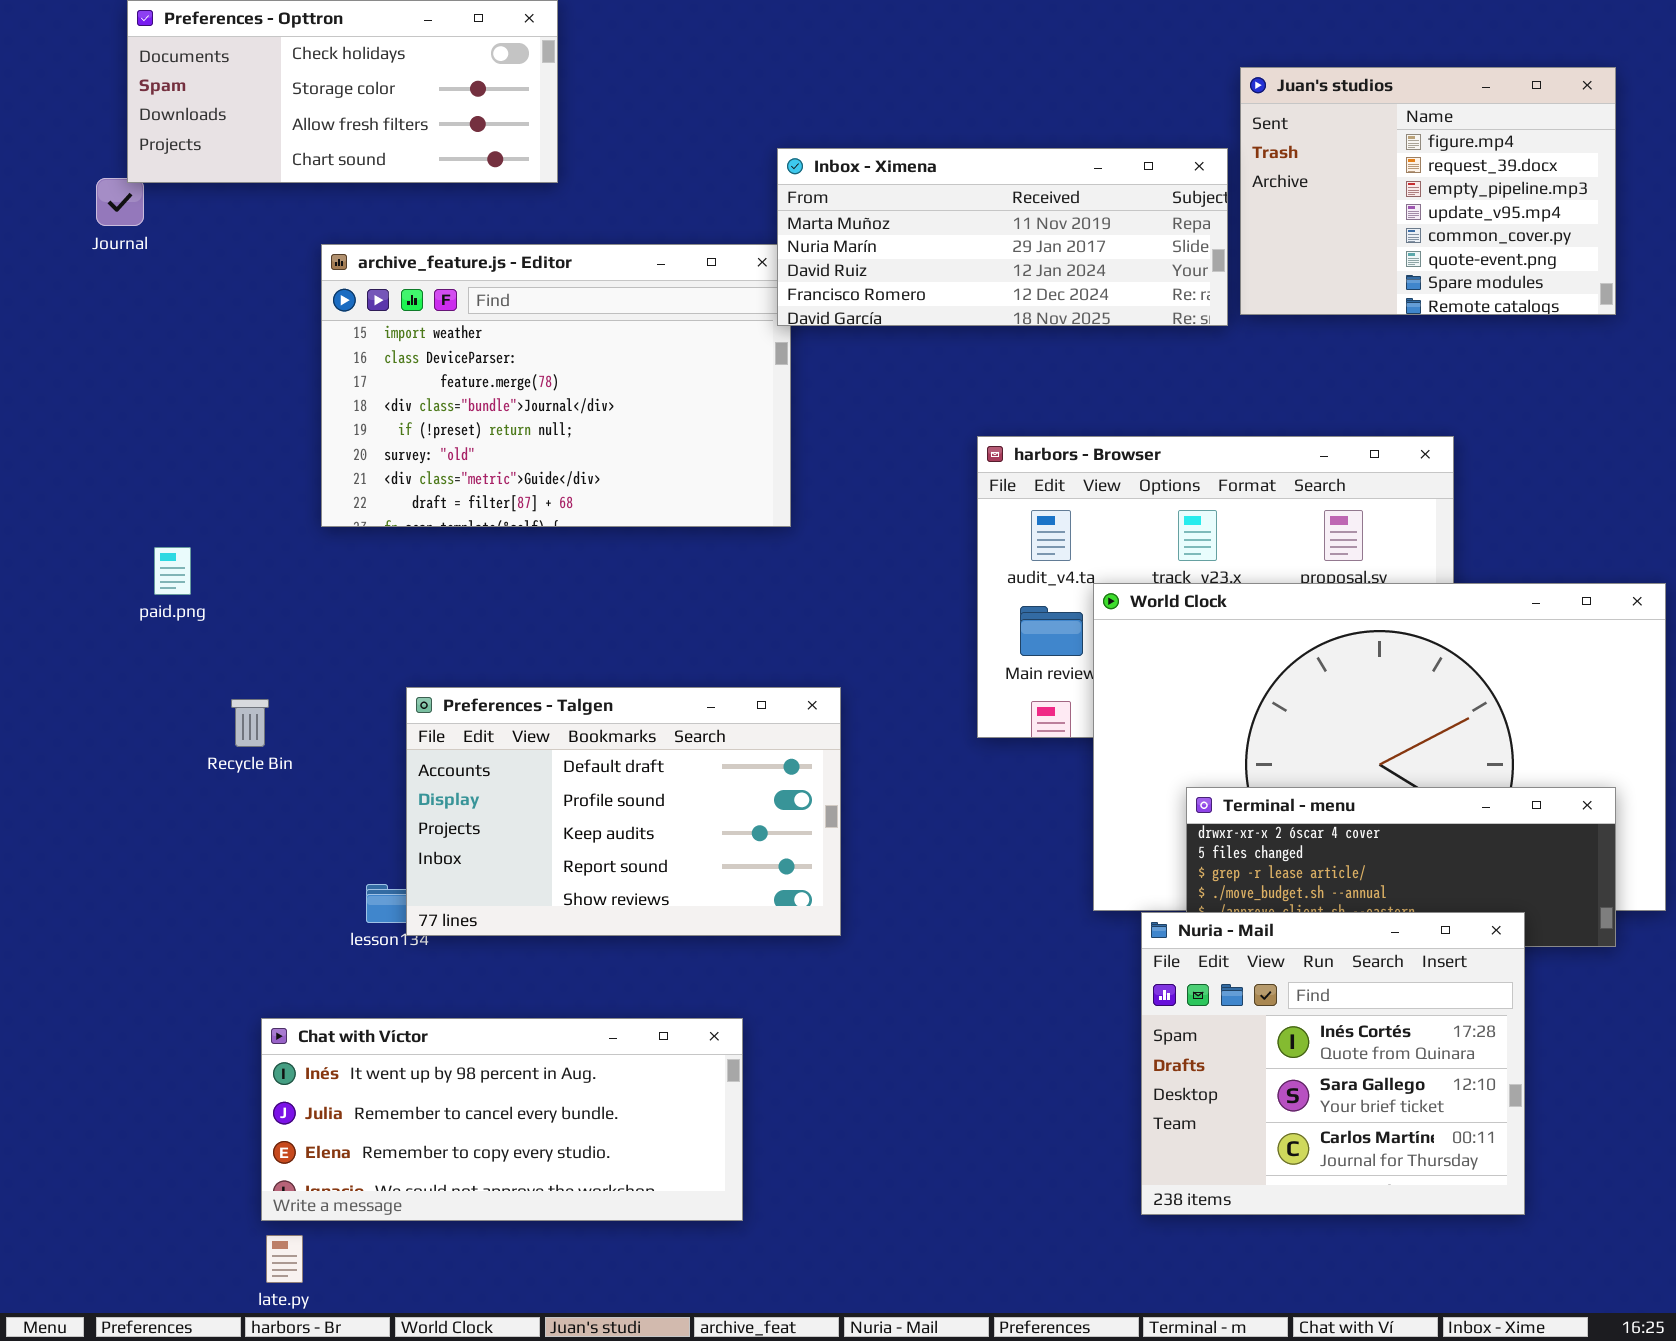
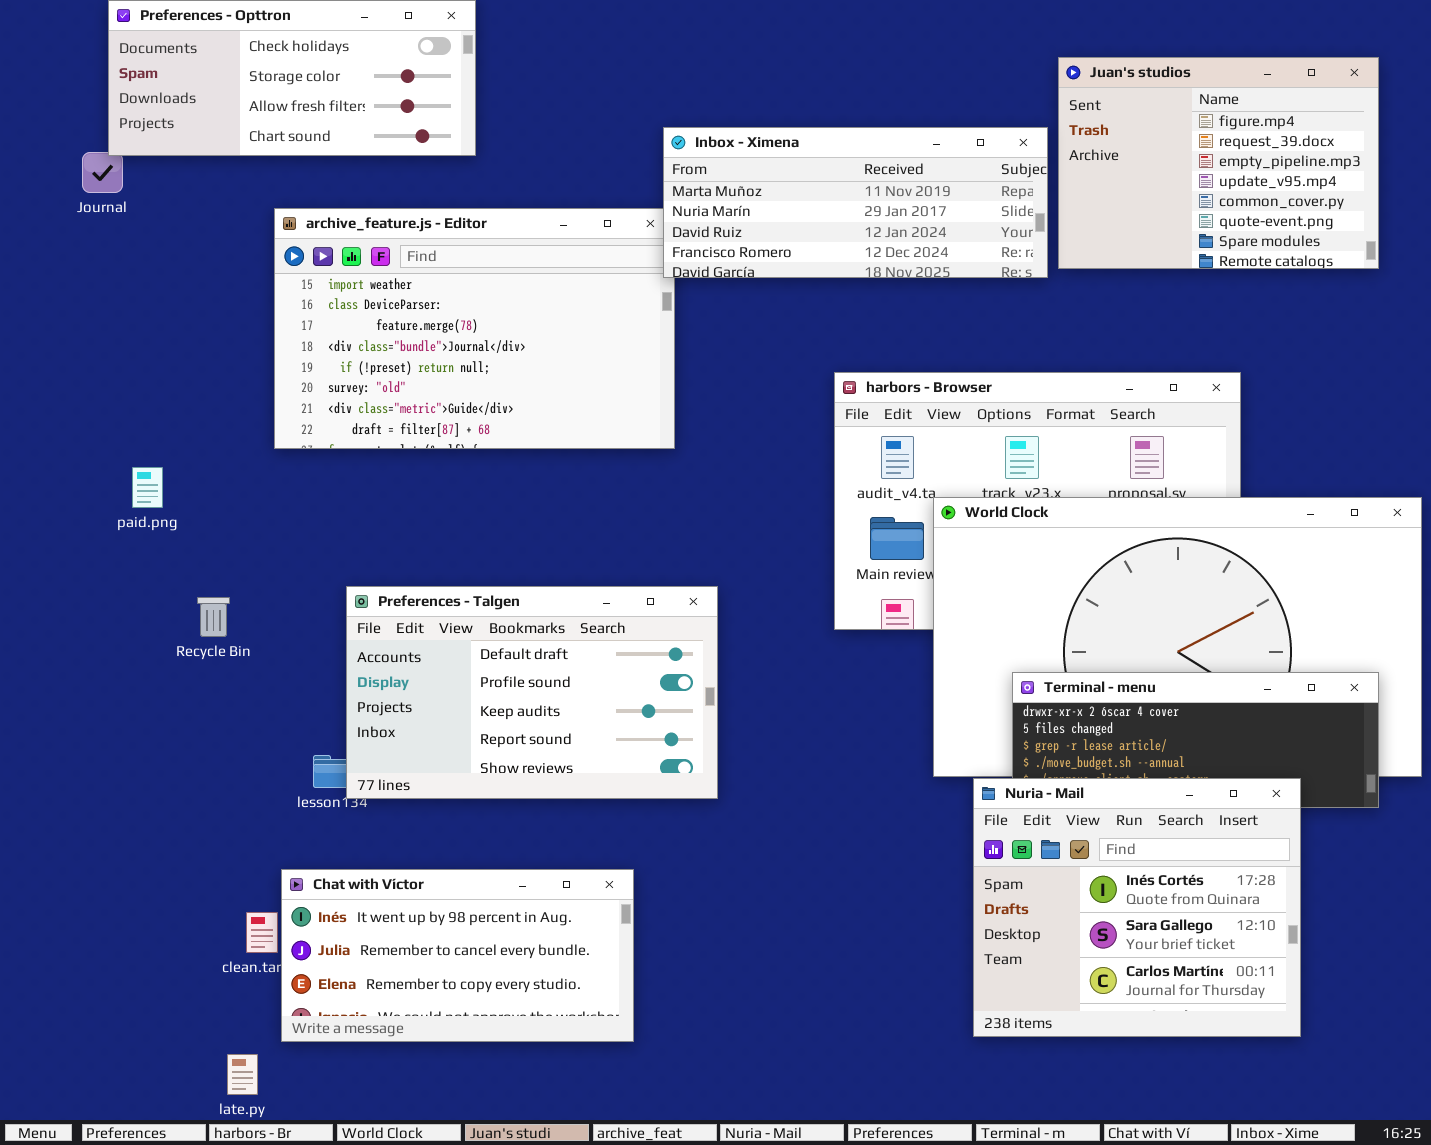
Chat with Víctor: [261,1018,743,1221] -> [281,869,634,1042], resized

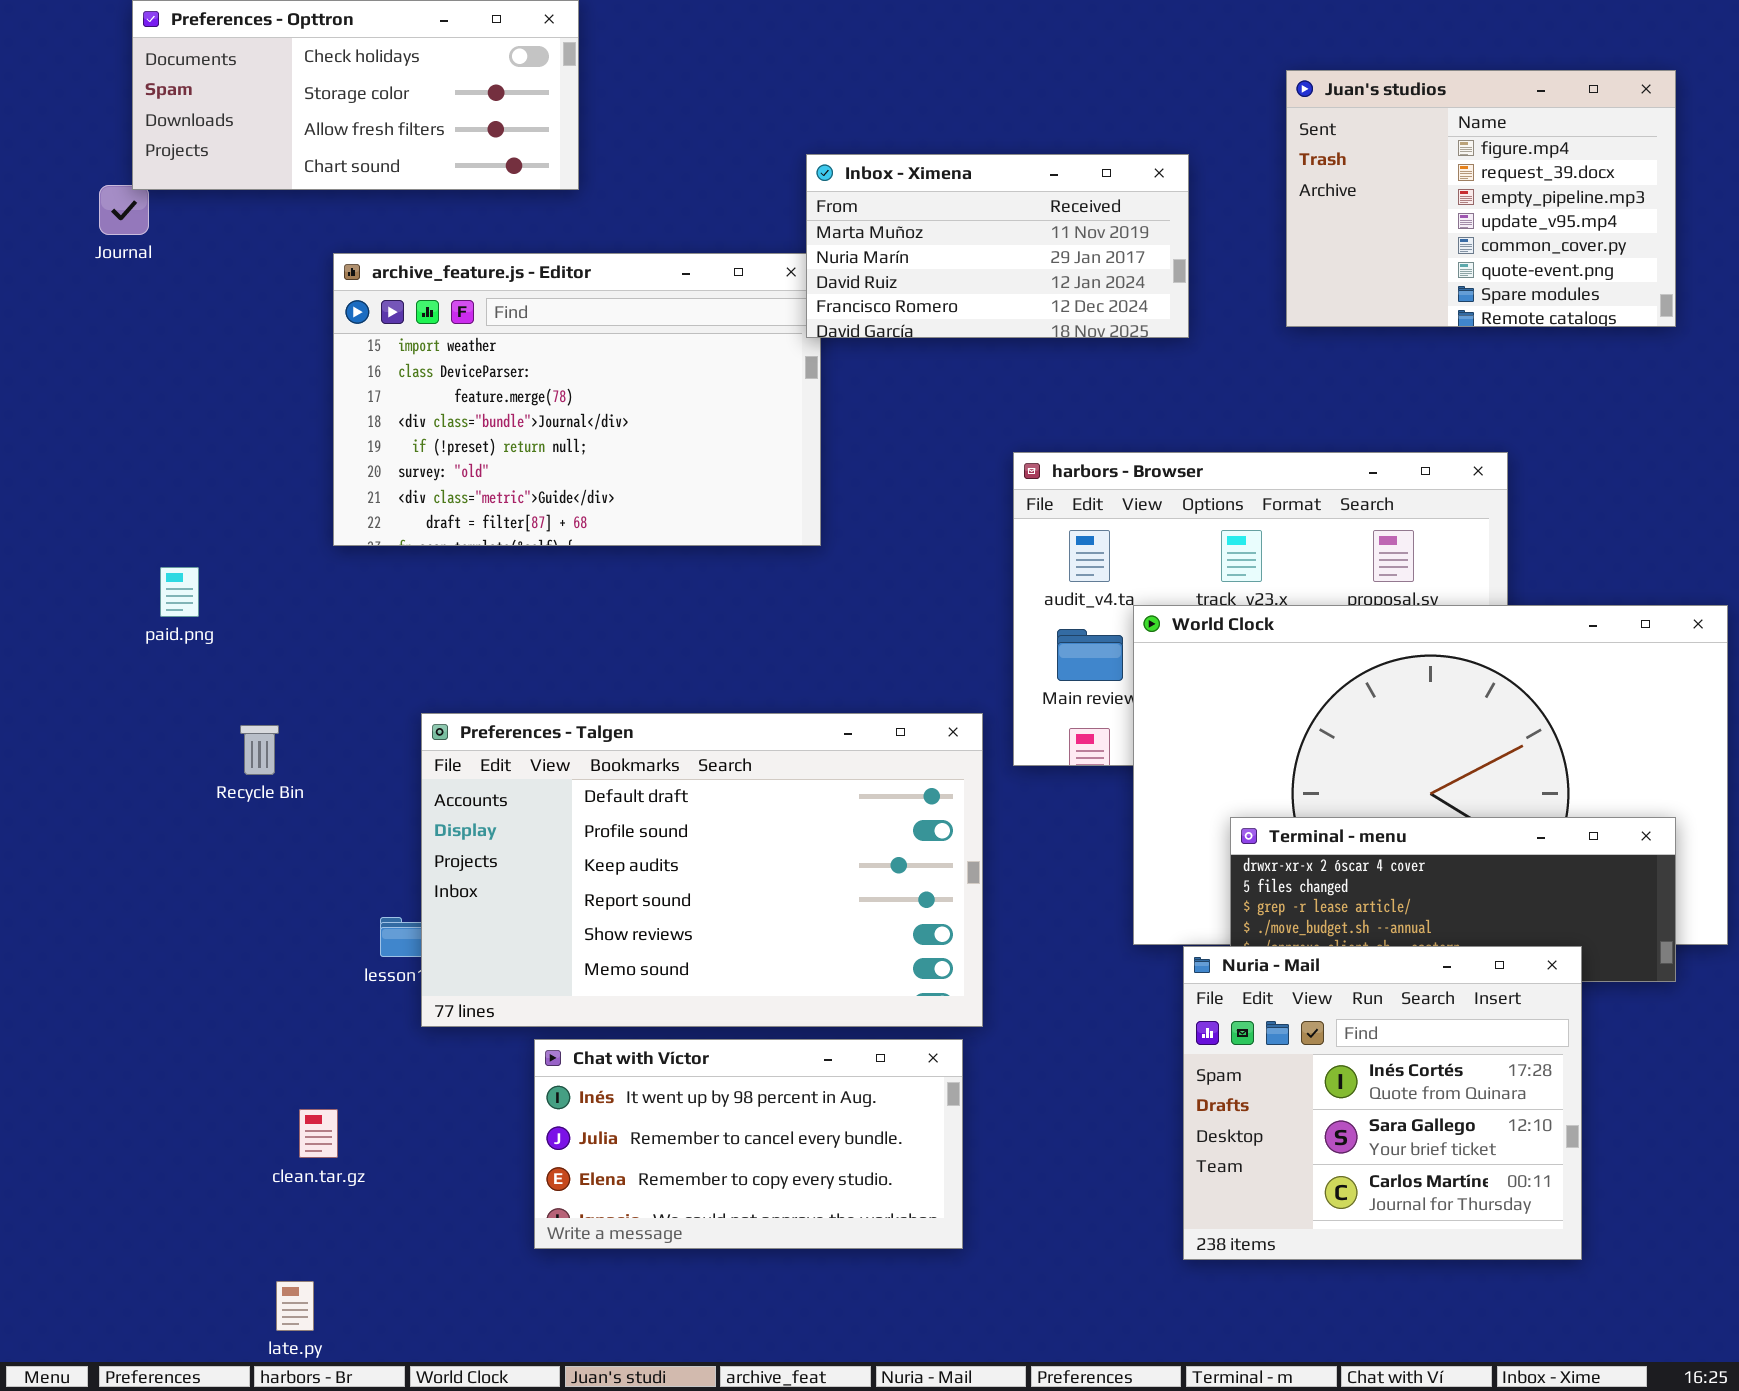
Inbox - Ximena: [663,127,1048,278] -> [806,154,1189,338], resized
Preferences - Talgen: [346,586,718,799] -> [421,713,983,1027], resized
Chat with Víctor: [281,869,634,1042] -> [534,1039,963,1249], moved

